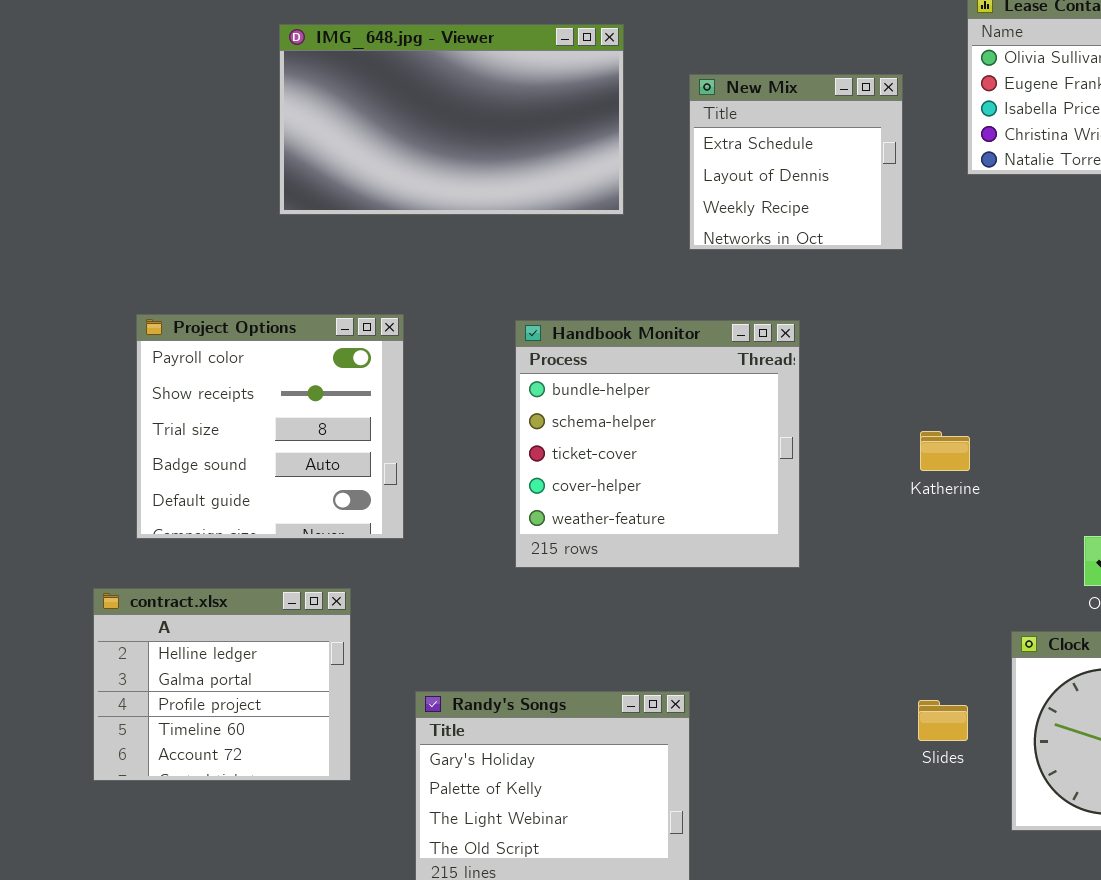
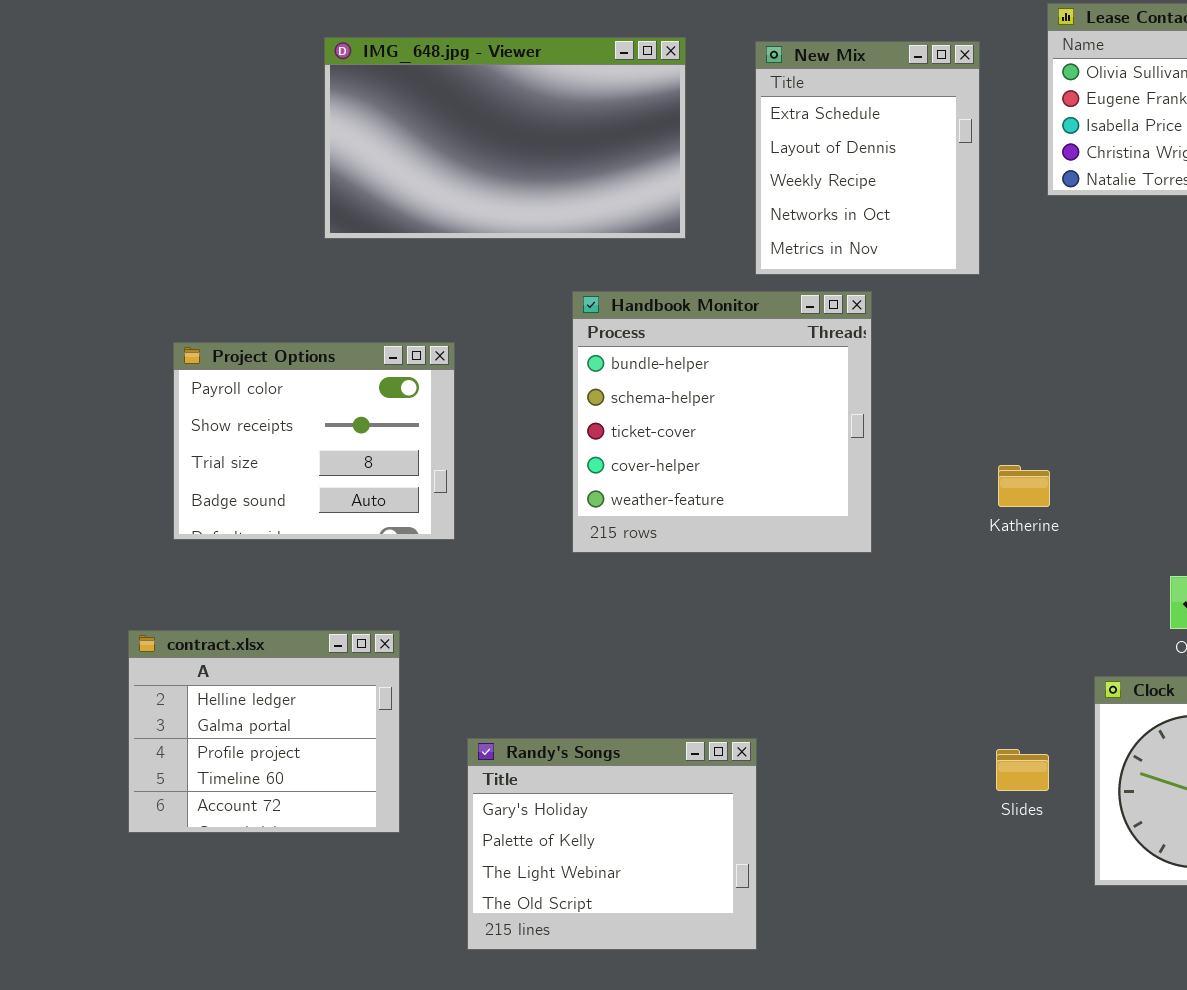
New Mix: [689,74,903,250] -> [755,41,980,275], resized
Project Options: [136,314,404,539] -> [173,342,455,540], resized
Handbook Monitor: [515,320,800,568] -> [572,291,872,553], moved

